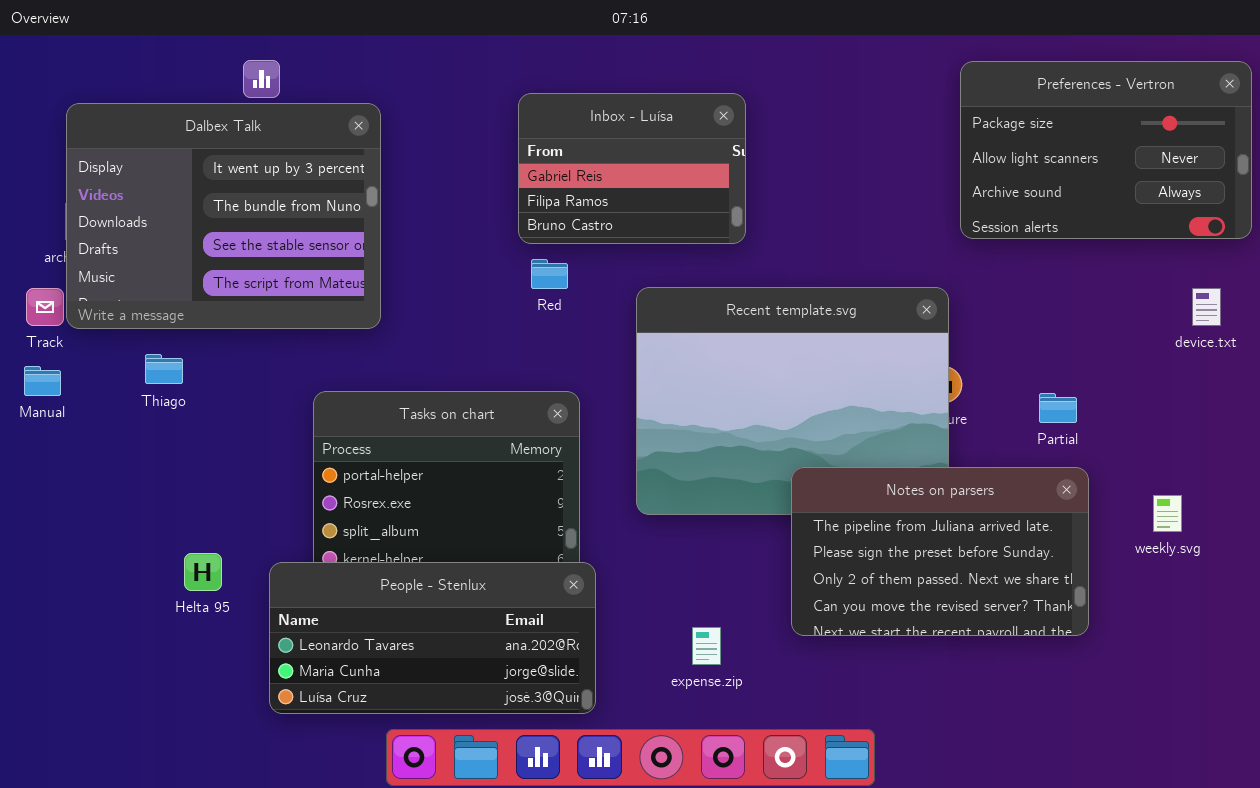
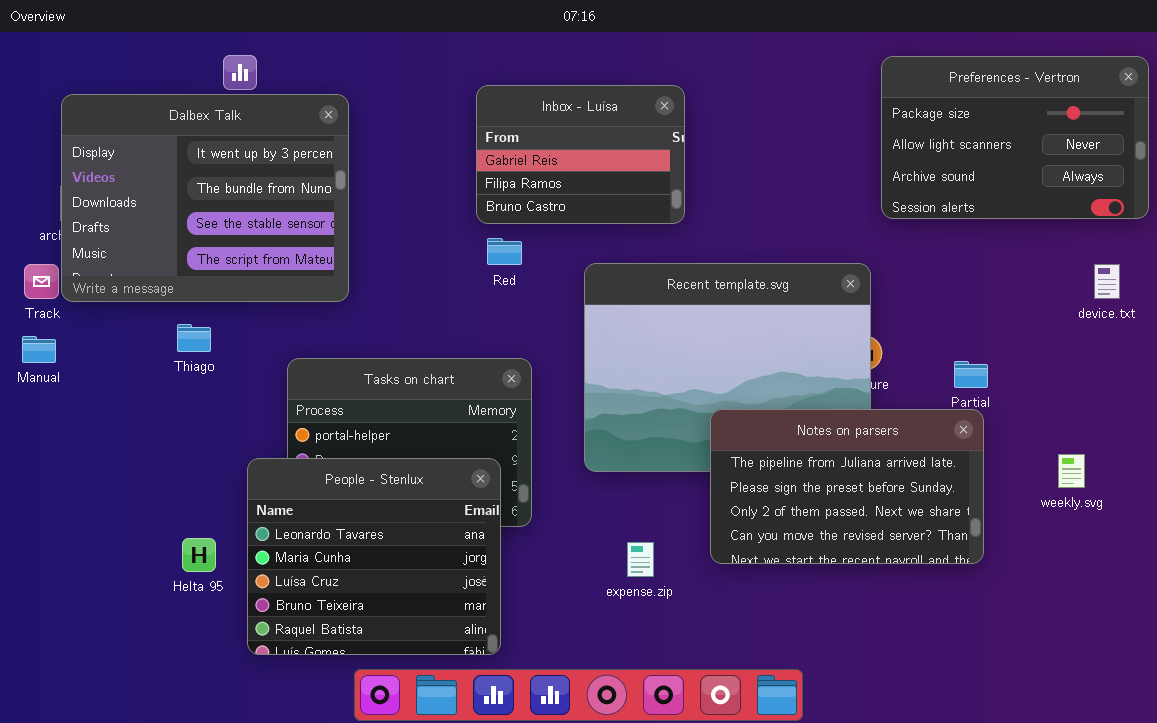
Thiago: [145,354,183,384] -> [177,324,211,352], moved
Notes on parsers: [791,467,1089,636] -> [710,409,984,564], moved
Helta 95: [184,553,222,591] -> [182,538,216,572], moved
People - Stenlux: [269,562,596,714] -> [247,458,501,655], resized
expense.zip: [692,627,721,665] -> [627,542,654,577], moved

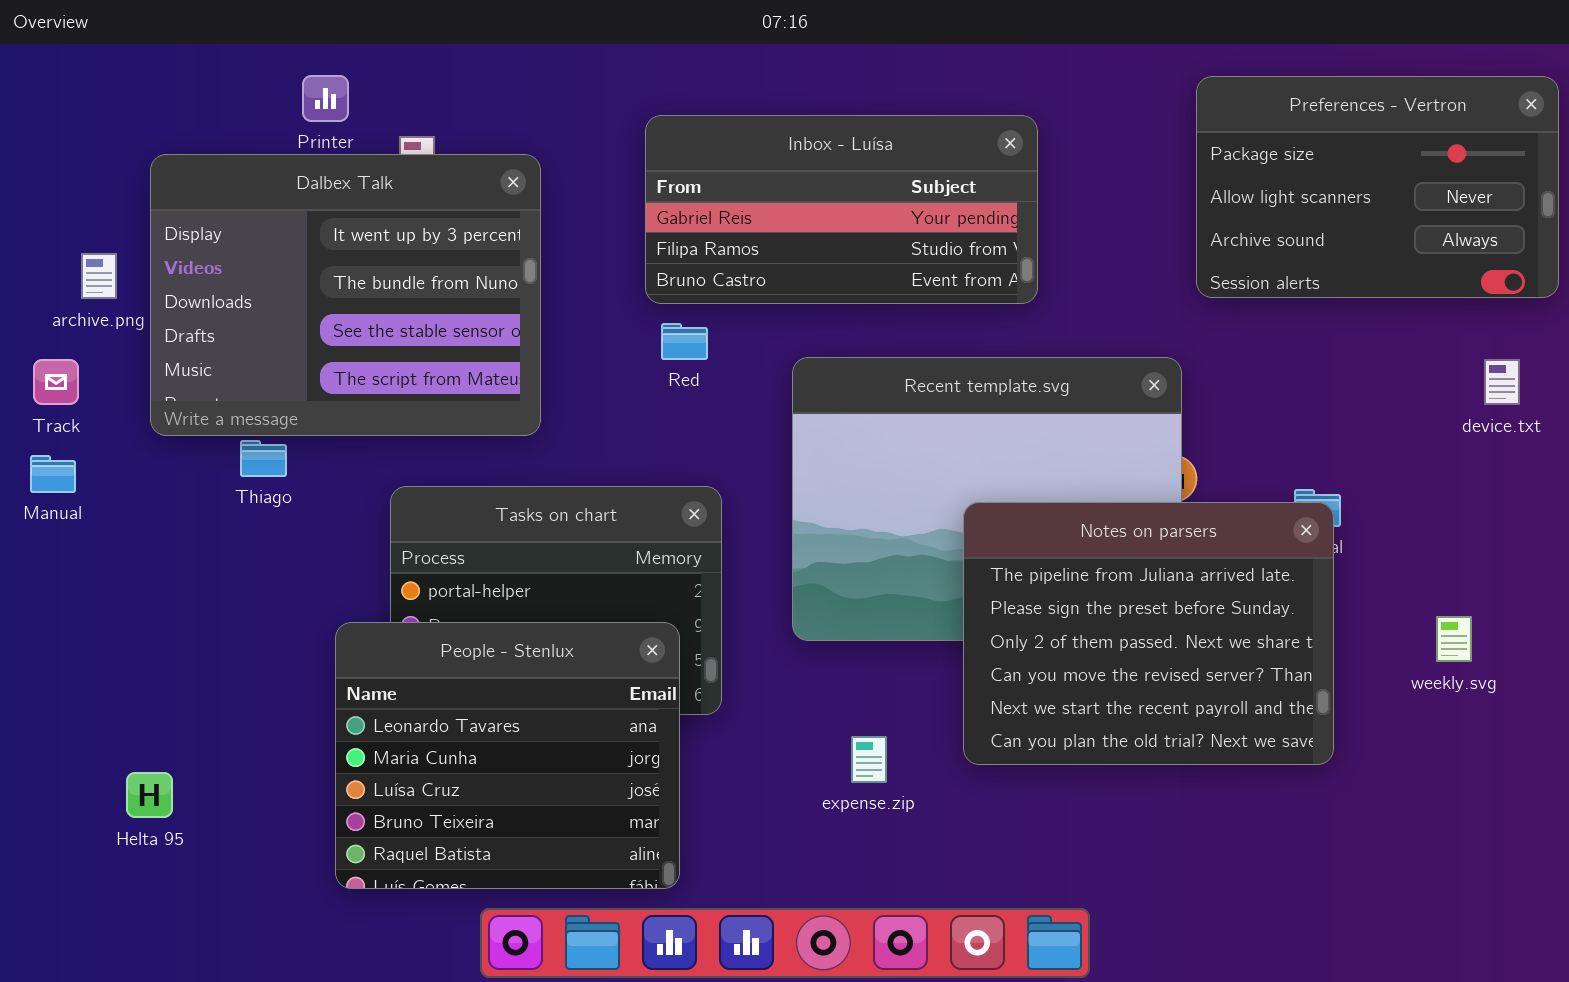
Inbox - Luísa: [476,85,685,224] -> [645,115,1038,304], resized
Dalbex Talk: [61,94,349,302] -> [150,154,541,436], moved
Notes on parsers: [710,409,984,564] -> [963,502,1334,765], resized
Helta 95: [182,538,216,572] -> [126,772,173,818], moved

